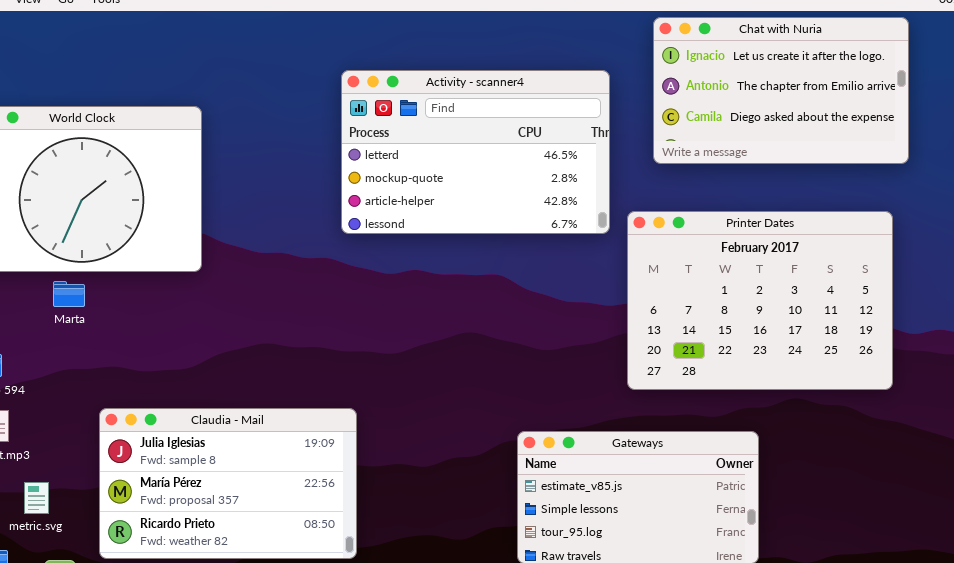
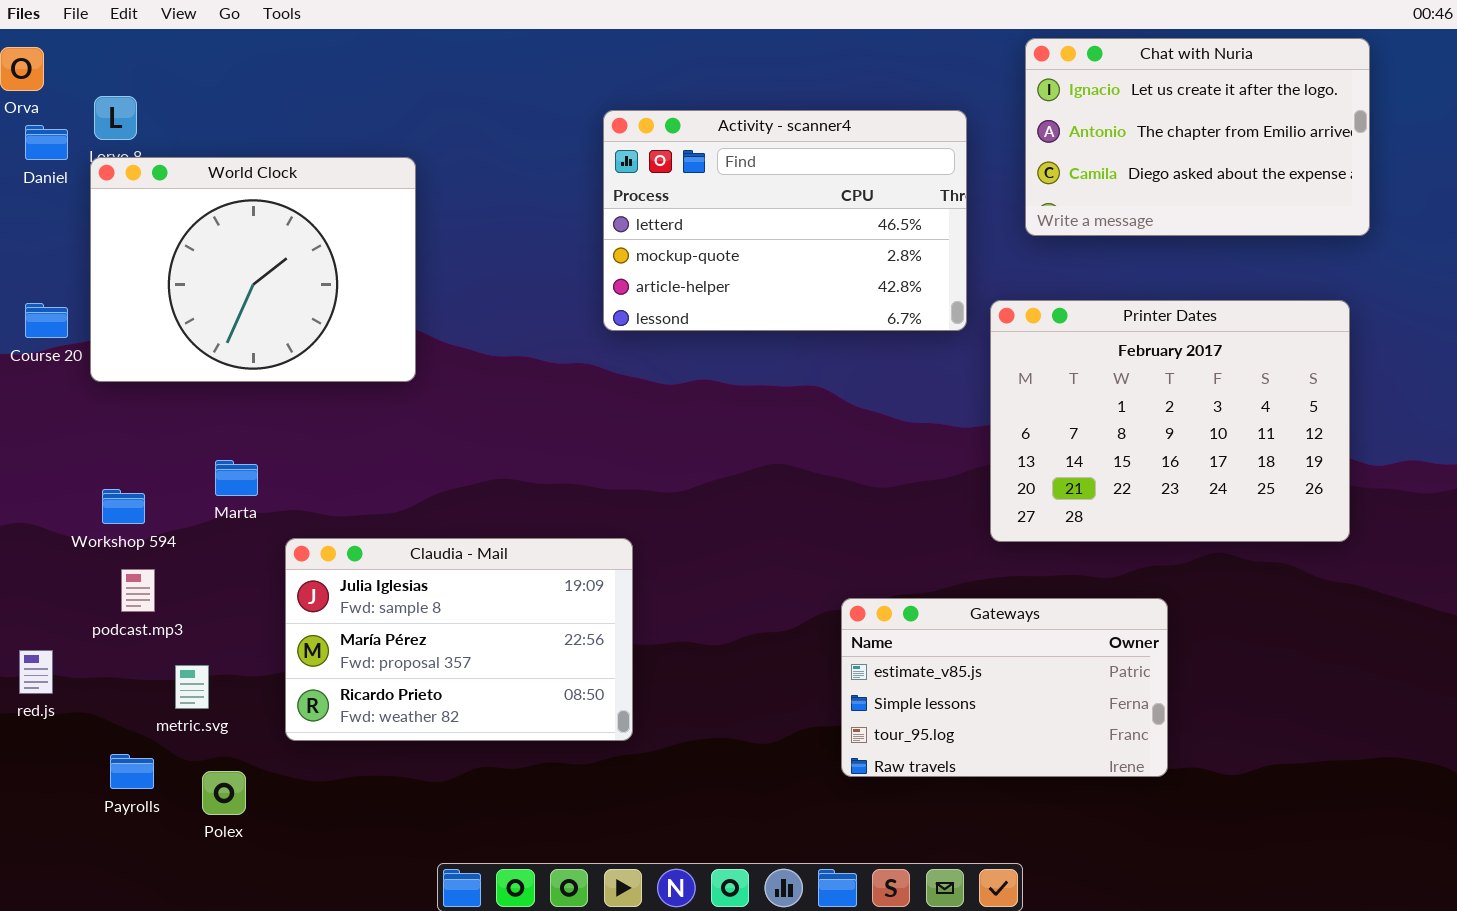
Marta: [53,281,85,307] -> [215,460,258,496], moved
Claudia - Mail: [99,408,357,559] -> [285,538,633,741], moved

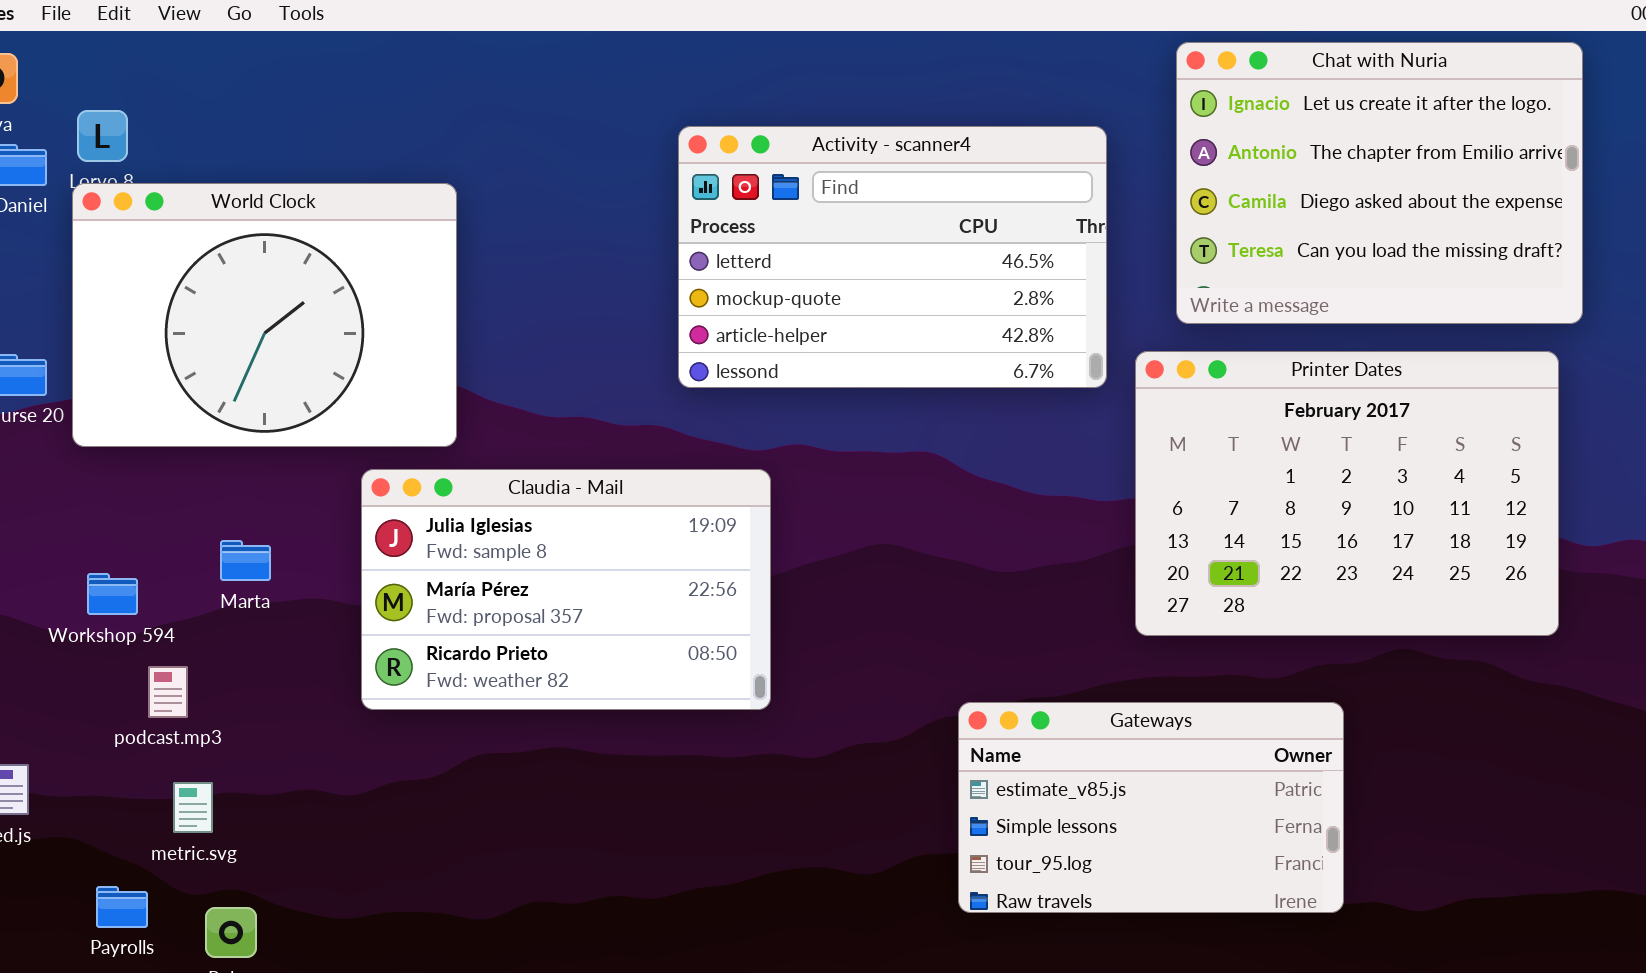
Chat with Nuria: [1025,38,1370,236] -> [1176,42,1583,324], resized
Claudia - Mail: [285,538,633,741] -> [361,469,771,710], moved
podcast.mp3: [121,569,155,612] -> [148,666,188,718], moved

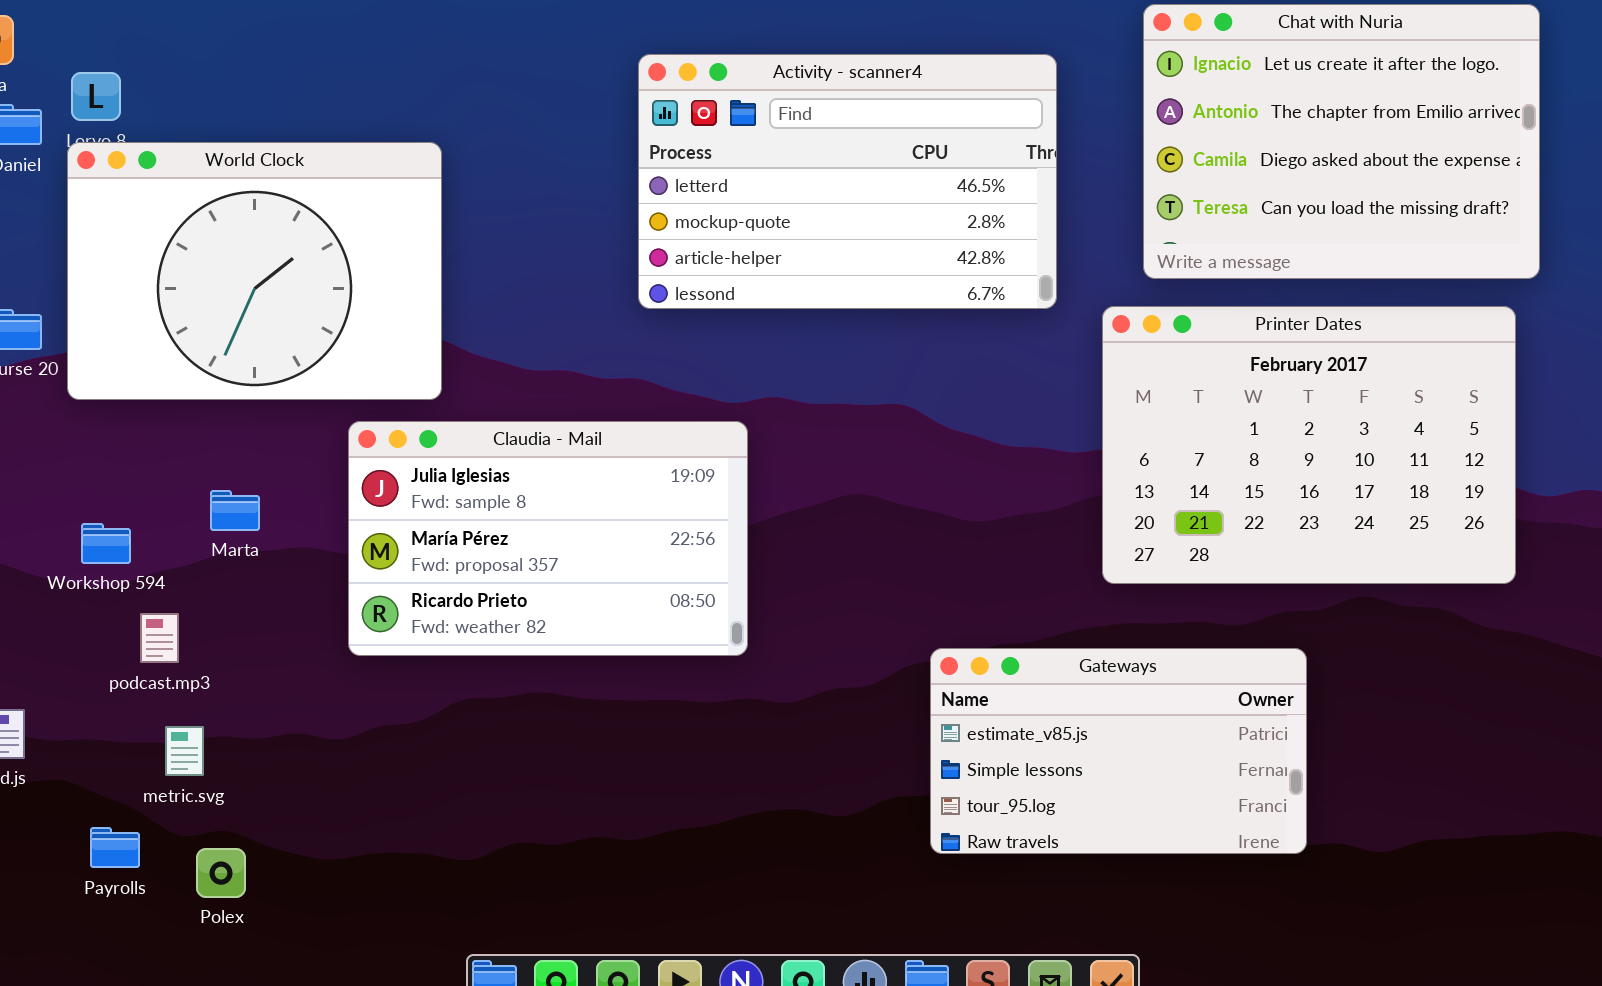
Activity - scanner4: [678,126,1107,388] -> [638,54,1057,309], moved

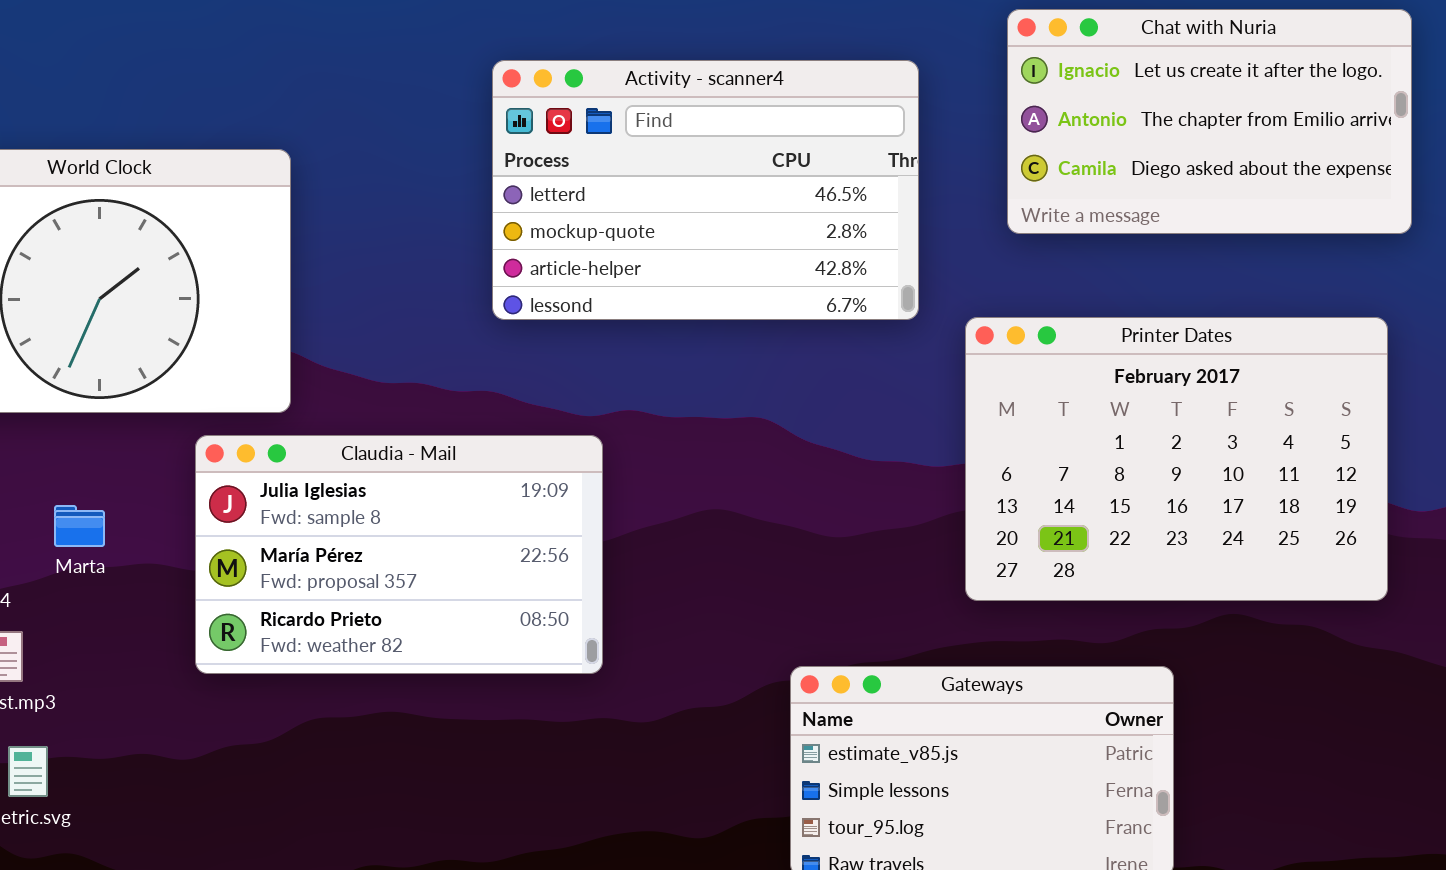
Chat with Nuria: [1143,4,1540,279] -> [1007,9,1412,234], resized

